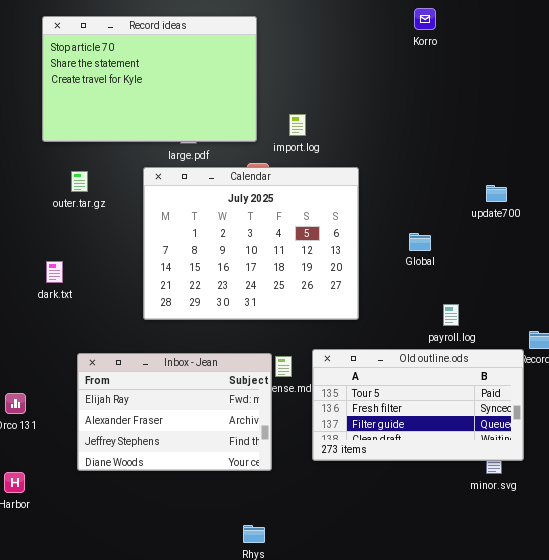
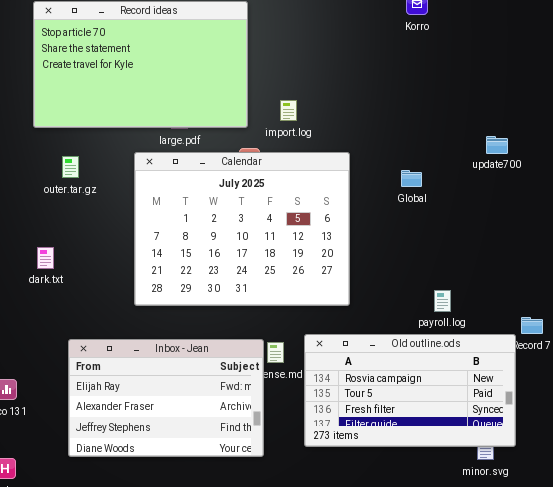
update700: [486,185,507,202] -> [486,136,508,154], moved
Global: [409,233,431,251] -> [401,170,422,187], moved
Old outline.ods: [312,349,524,461] -> [304,334,516,447], scrolled up 1 row

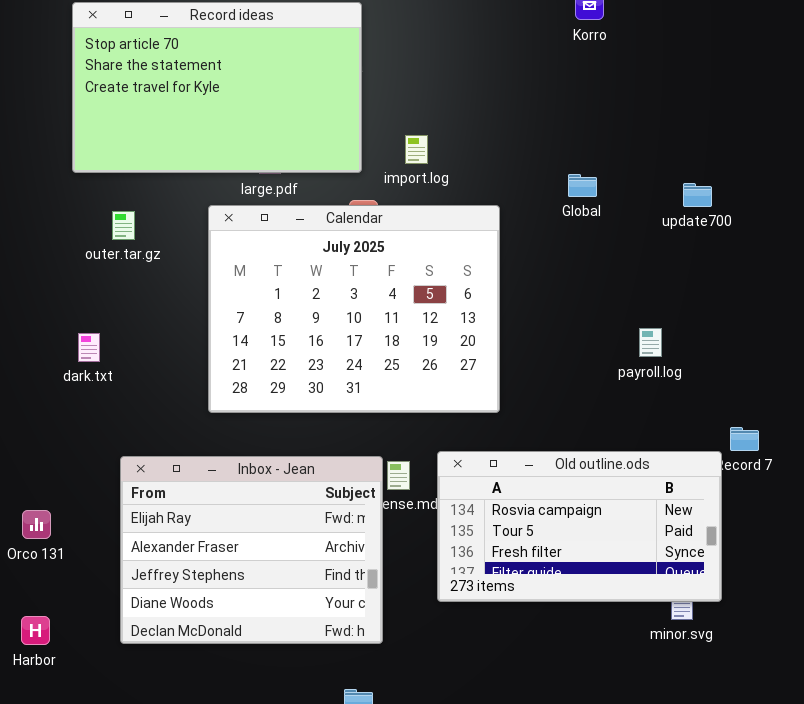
Global: [401,170,422,187] -> [568,174,597,197], moved
payroll.log: [434,290,451,312] -> [639,328,662,357], moved
Inbox - Jean: [68,339,264,457] -> [120,456,383,644], resized

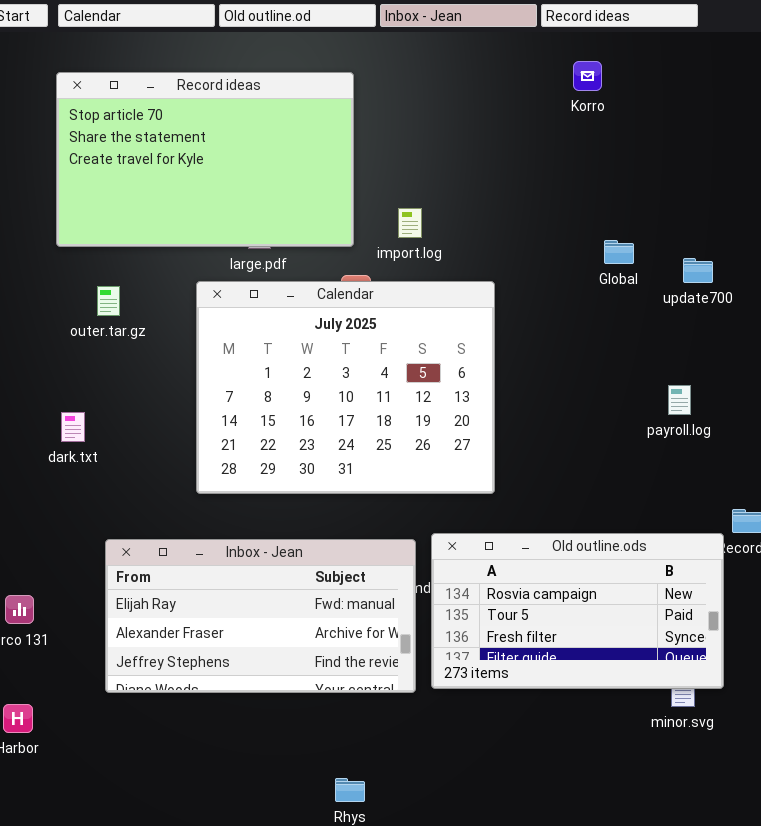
Global: [568,174,597,197] -> [604,240,634,264], moved
payroll.log: [639,328,662,357] -> [668,385,691,415], moved
Inbox - Jean: [120,456,383,644] -> [105,539,416,693], resized

